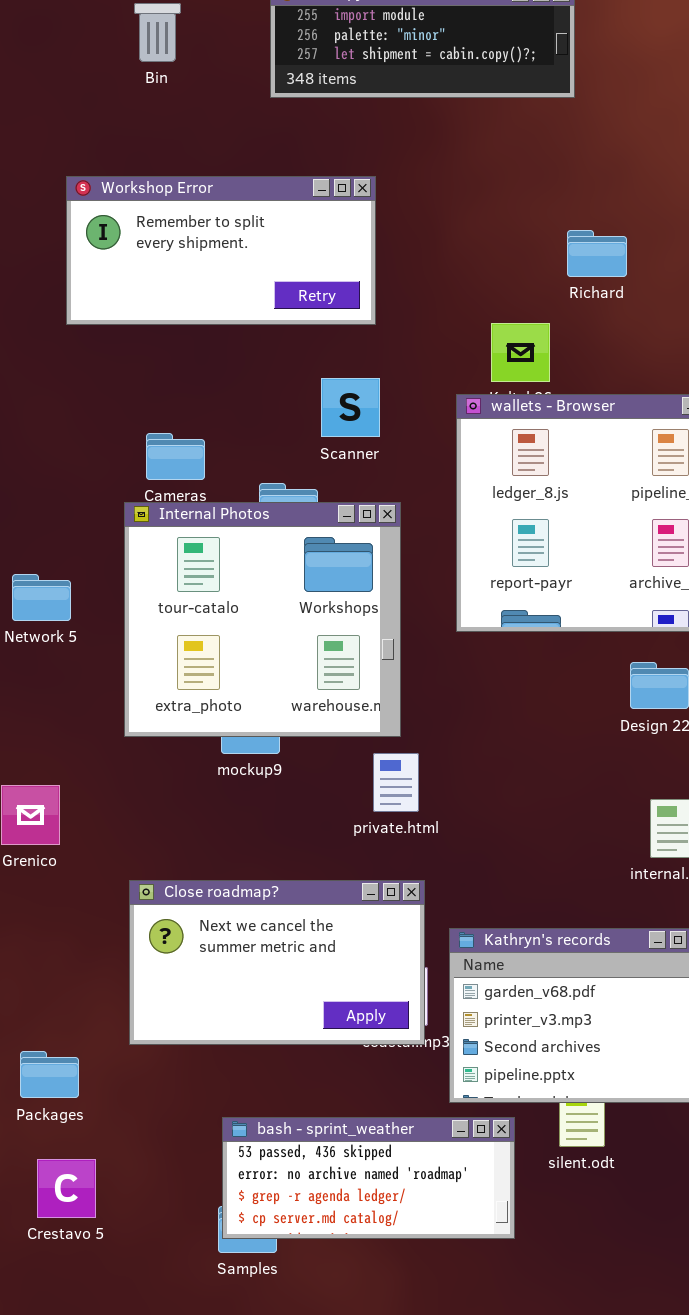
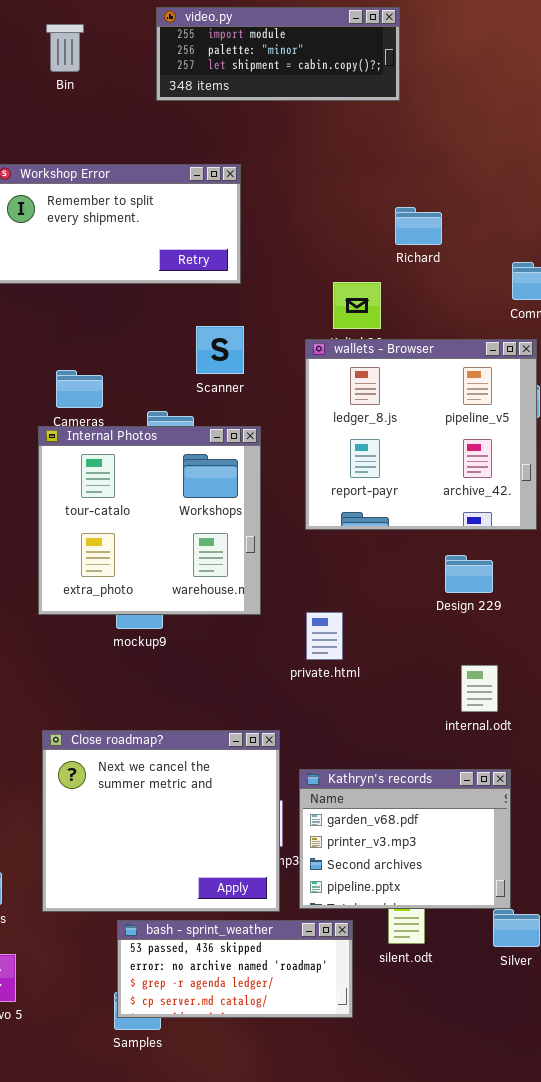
private.html: [373,753,419,812] -> [306,612,343,660], moved
Close roadmap?: [129,880,425,1045] -> [42,730,280,912], resized

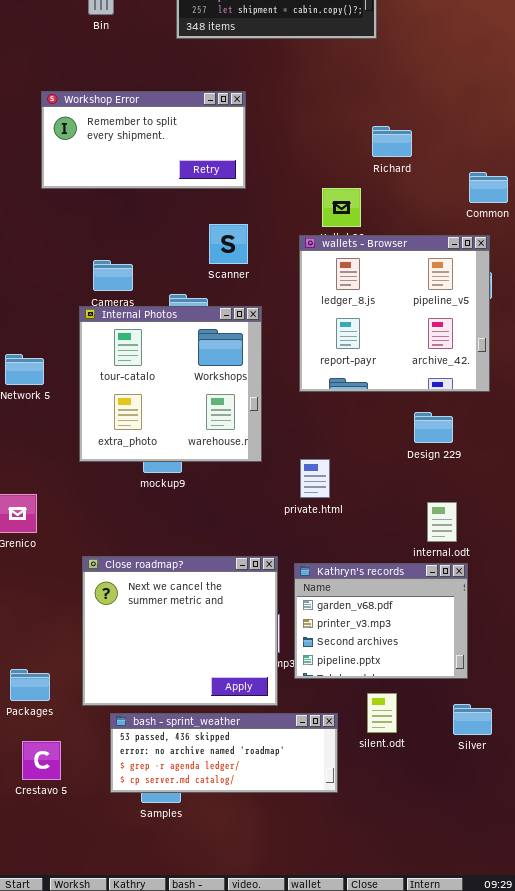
Kathryn's records: [299,769,511,909] -> [294,563,468,679], moved
bash - sprint_weather: [117,920,353,1018] -> [110,713,338,793], resized

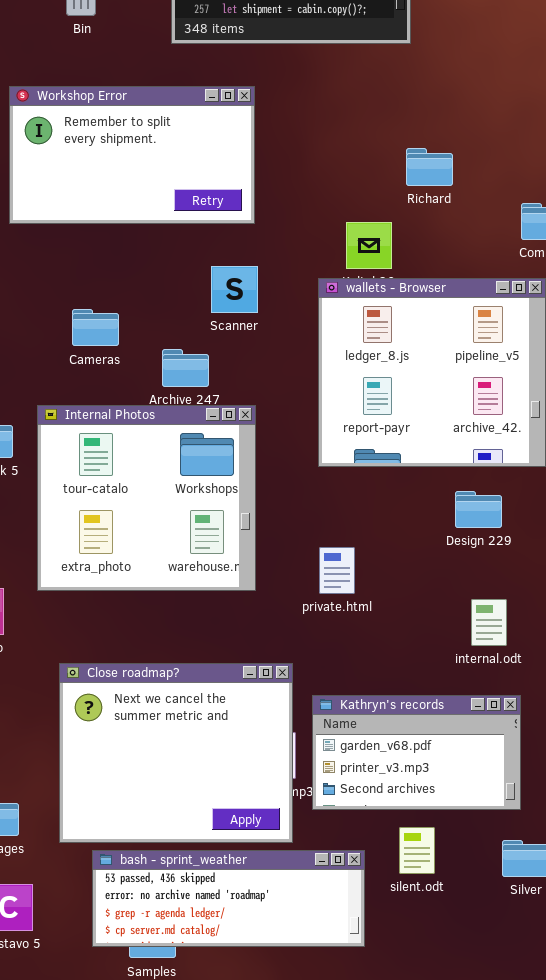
Workshop Error: [41,91,246,189] -> [9,86,255,224], resized
Internal Photos: [79,306,262,462] -> [37,405,256,591], moved
Kathryn's records: [294,563,468,679] -> [312,695,521,810], resized

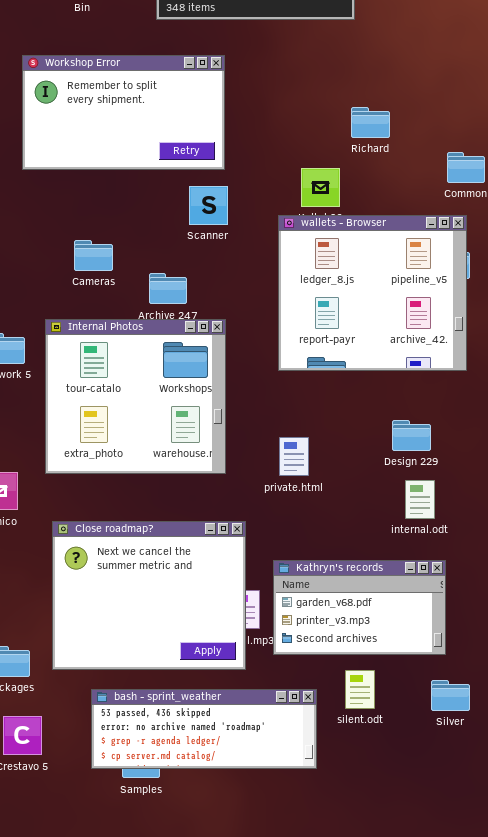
Scanner: [211,266,258,313] -> [189,186,228,225], moved
Design 229: [455,491,502,528] -> [392,420,431,451], moved
Close roadmap?: [59,663,293,843] -> [52,521,246,670], moved

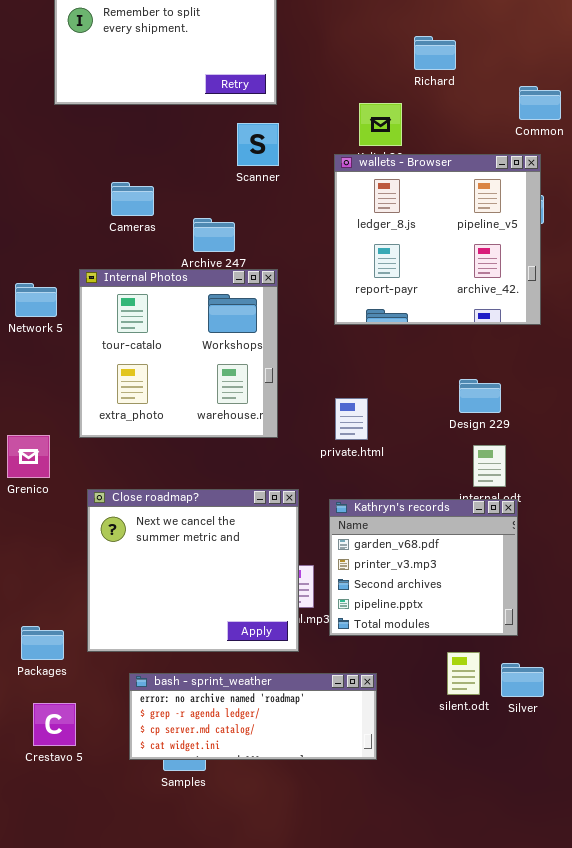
Kathryn's records: [273,560,446,655] -> [329,499,518,636], resized
silent.odt: [345,670,375,709] -> [447,652,480,695], moved
bash - sprint_weather: [91,689,317,769] -> [129,673,377,760], scrolled down 1 row

